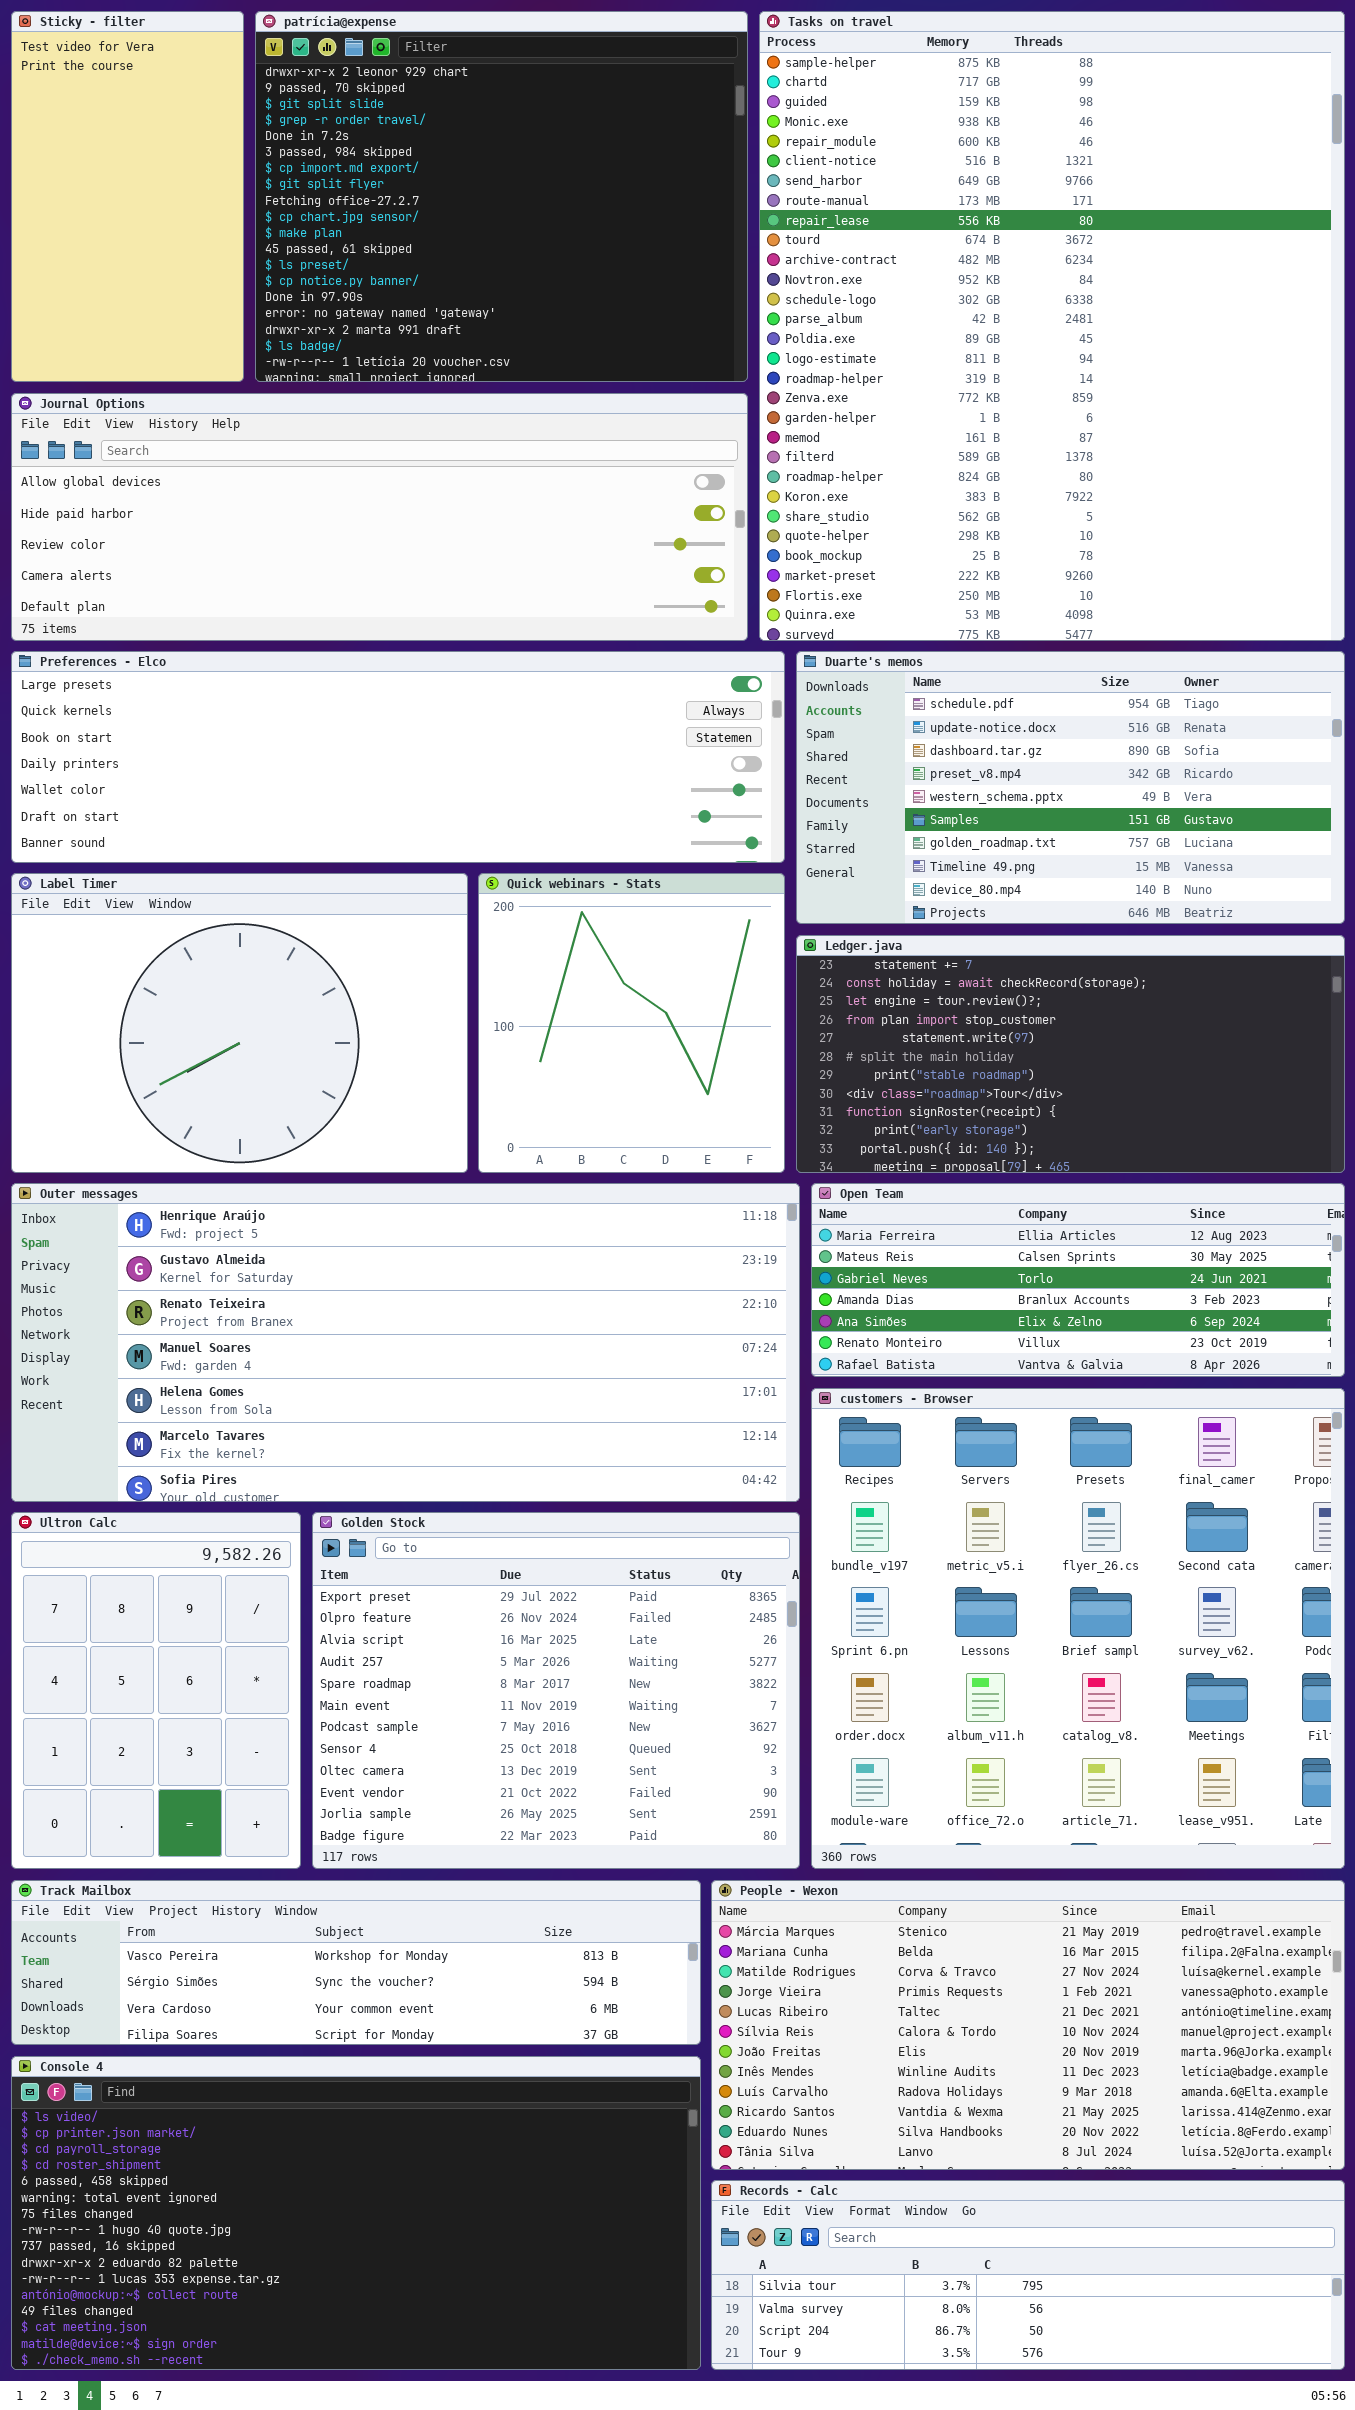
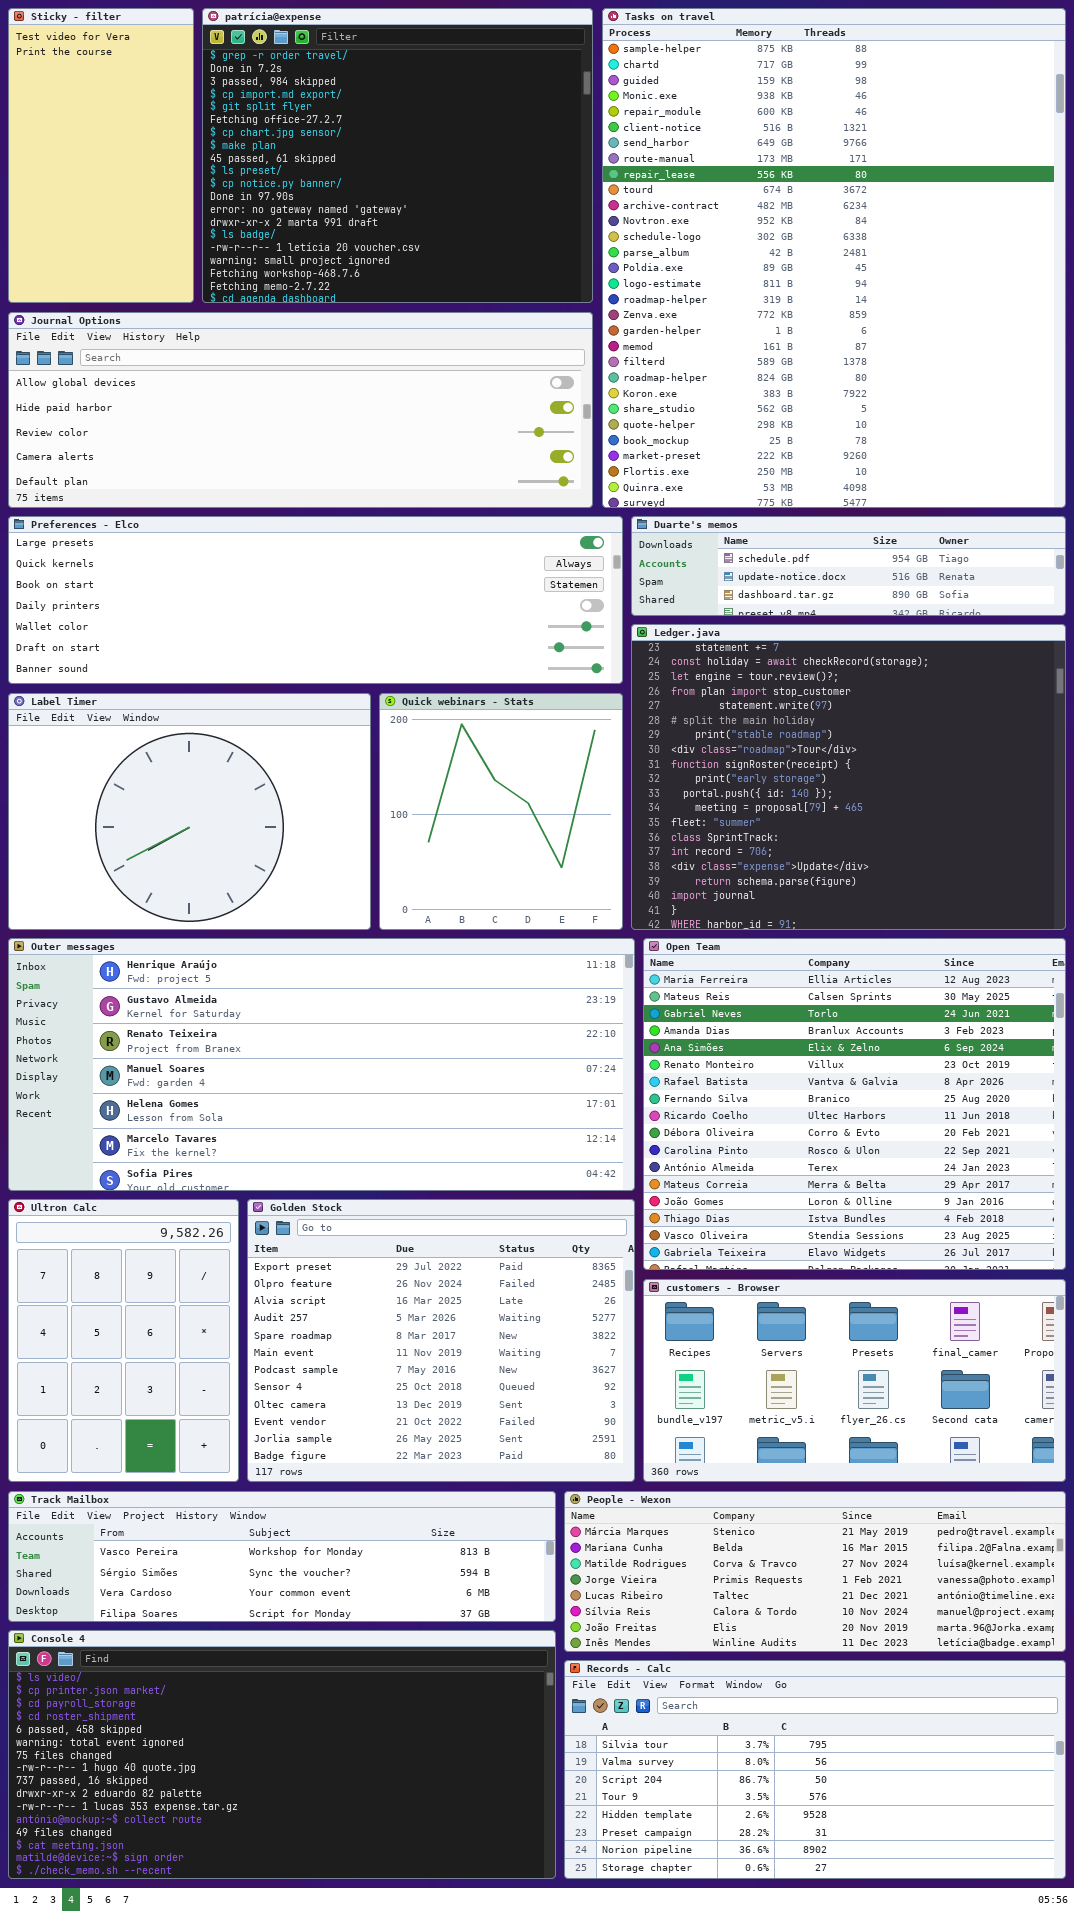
patrícia@expense: [255,11,748,382] -> [202,8,593,303], scrolled down 3 rows
Duarte's memos: [796,651,1345,924] -> [631,516,1066,616], resized
Ledger.java: [796,935,1345,1173] -> [631,624,1066,930], resized
Open Team: [811,1183,1345,1377] -> [643,938,1066,1270], resized
customers - Browser: [811,1388,1345,1869] -> [643,1279,1066,1482], resized
People - Wexon: [711,1880,1345,2170] -> [564,1491,1066,1652], resized
Records - Calc: [711,2180,1345,2370] -> [564,1660,1066,1879], resized

